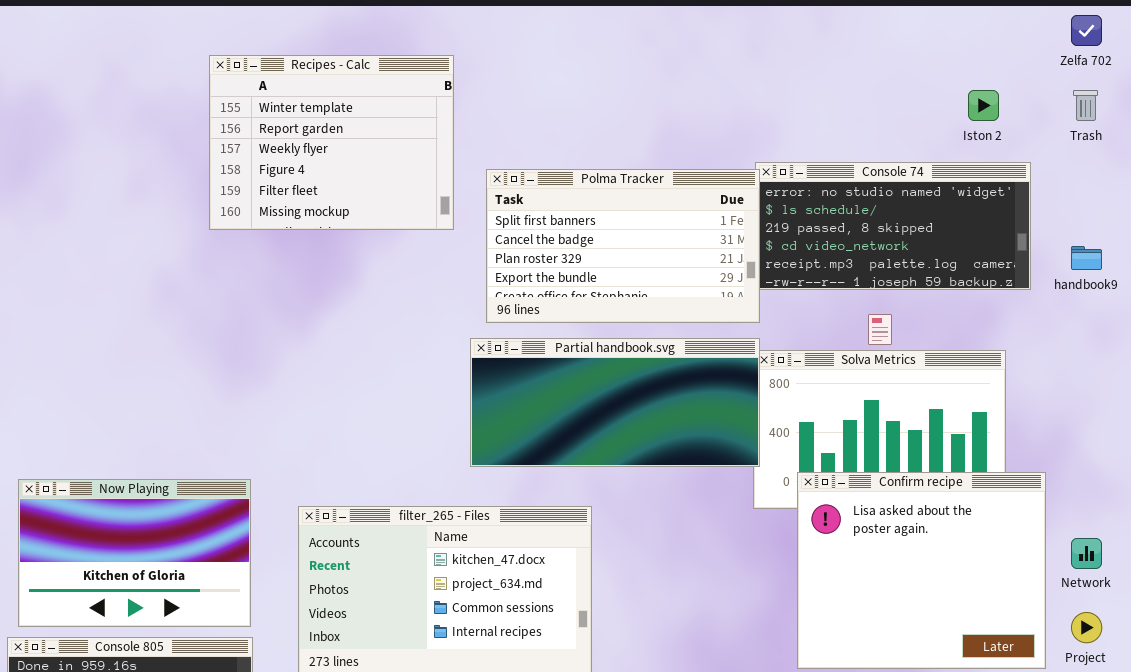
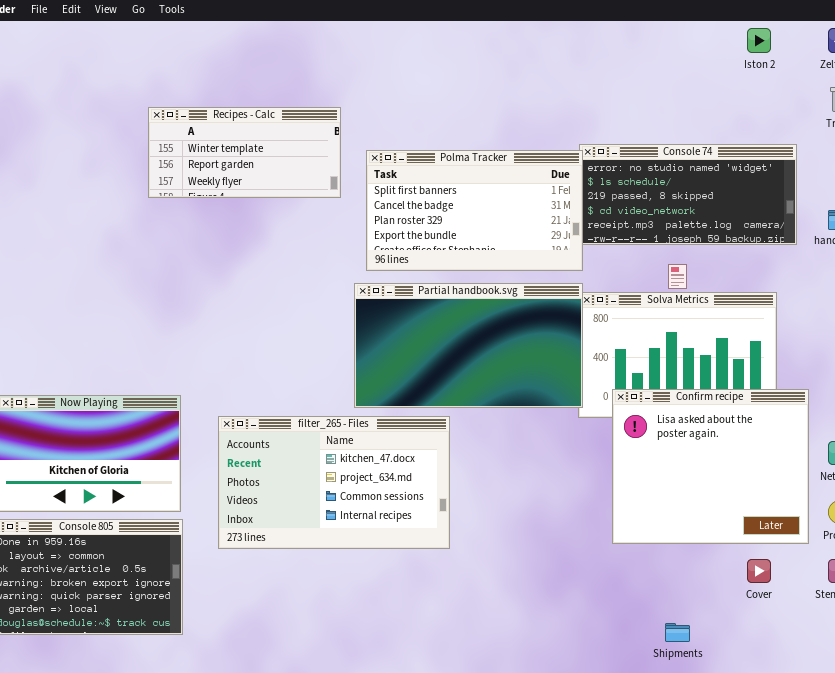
Recipes - Calc: [209,55,454,230] -> [148,107,341,198], resized
Iston 2: [968,90,999,121] -> [747,28,771,53], moved
Partial handbook.svg: [470,338,760,467] -> [354,283,583,408], resized

